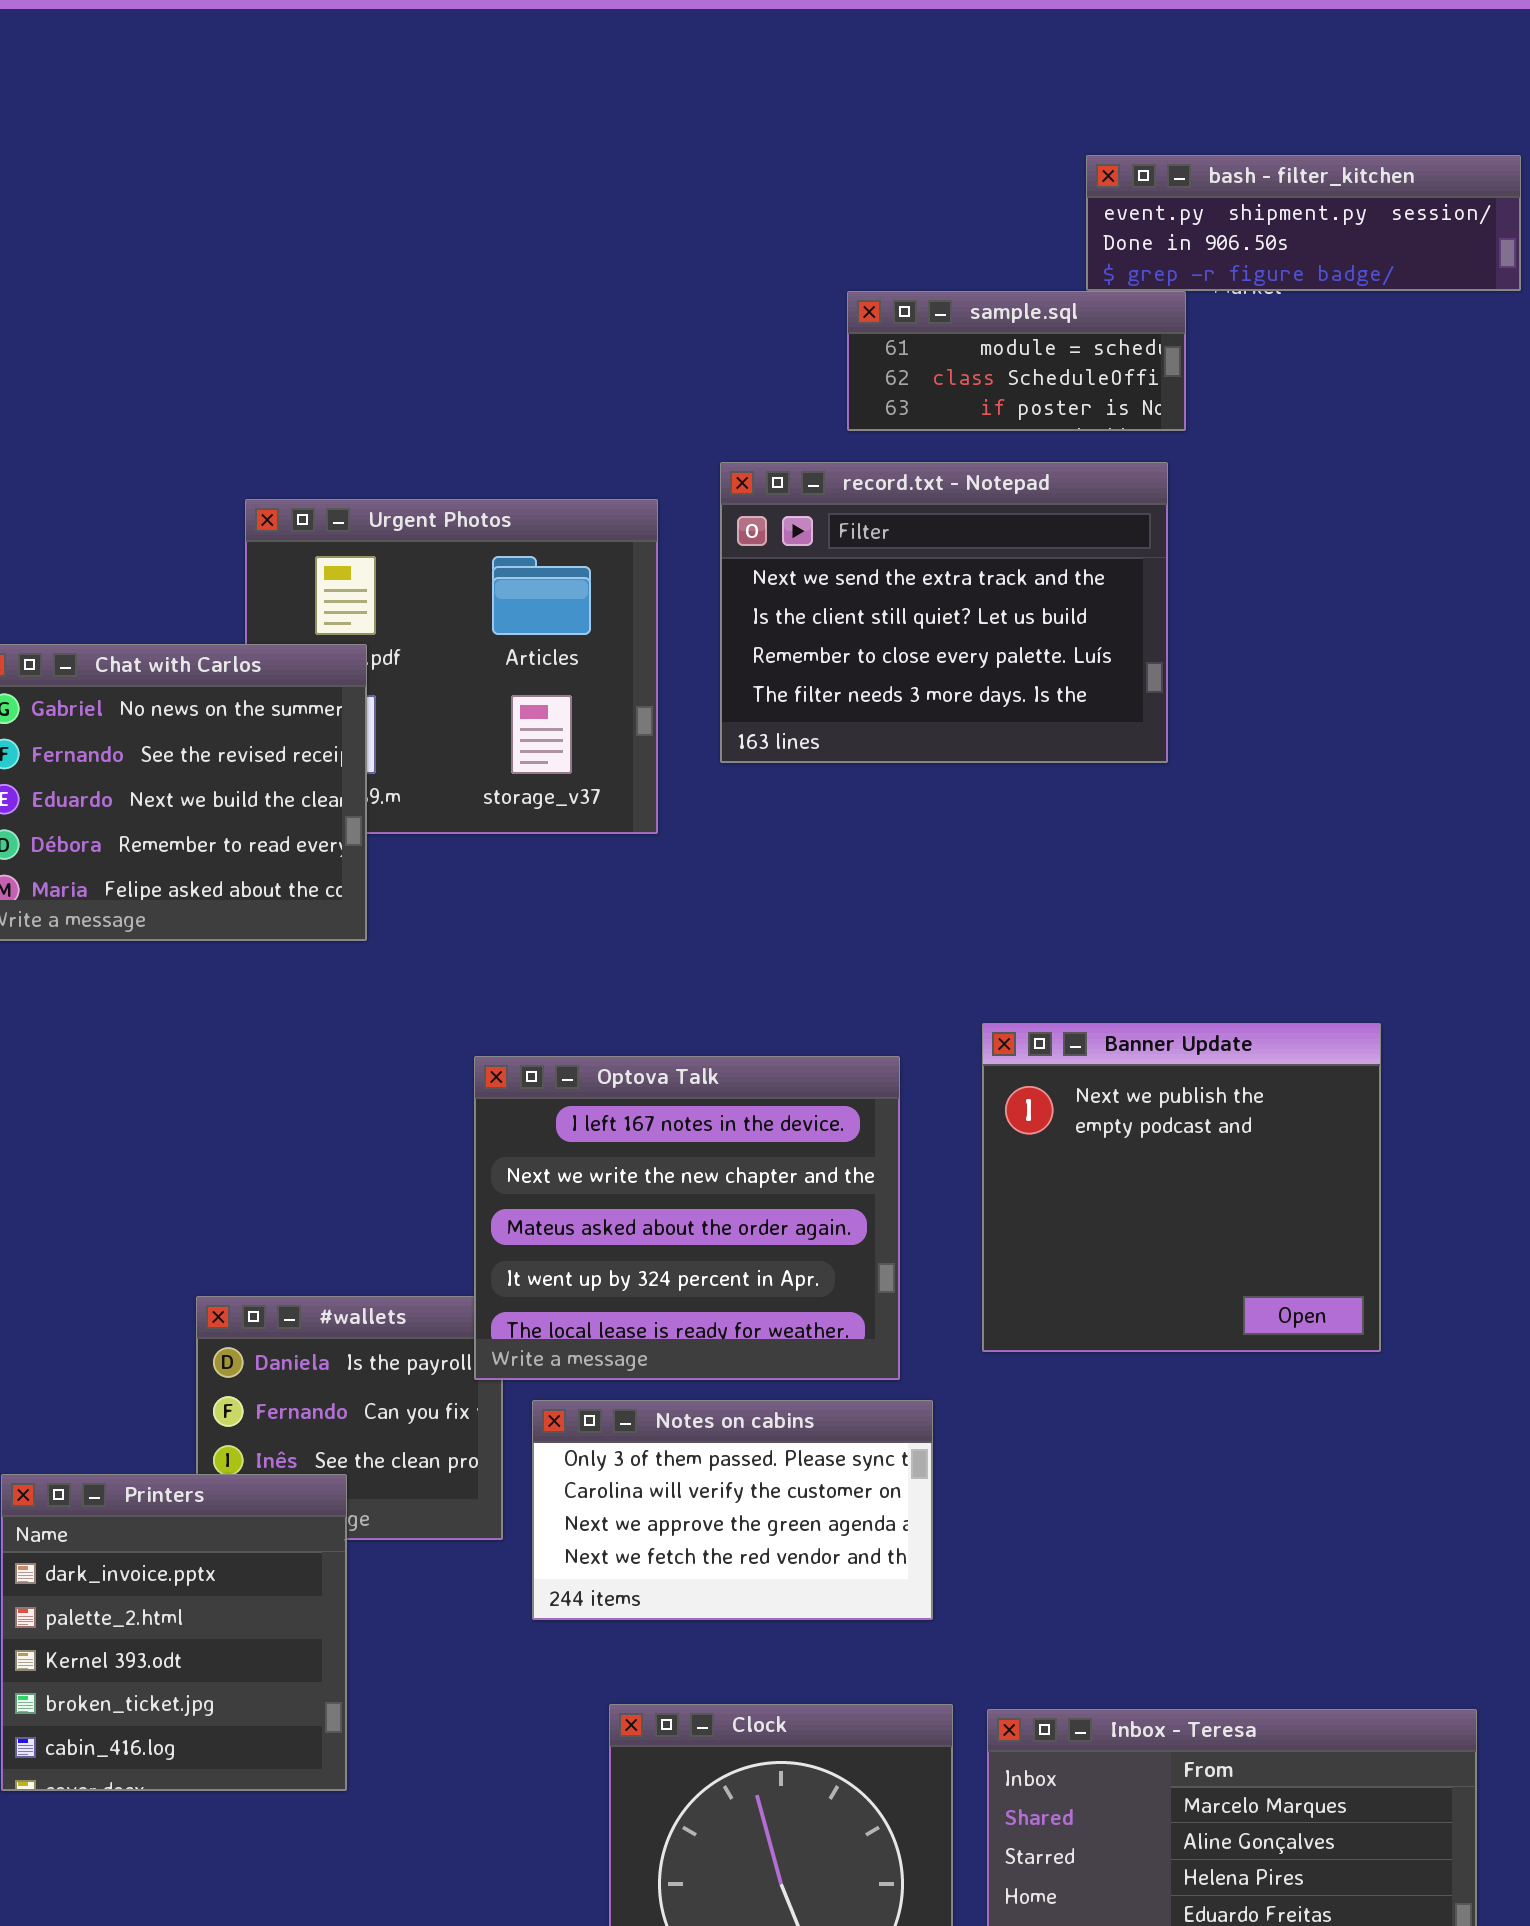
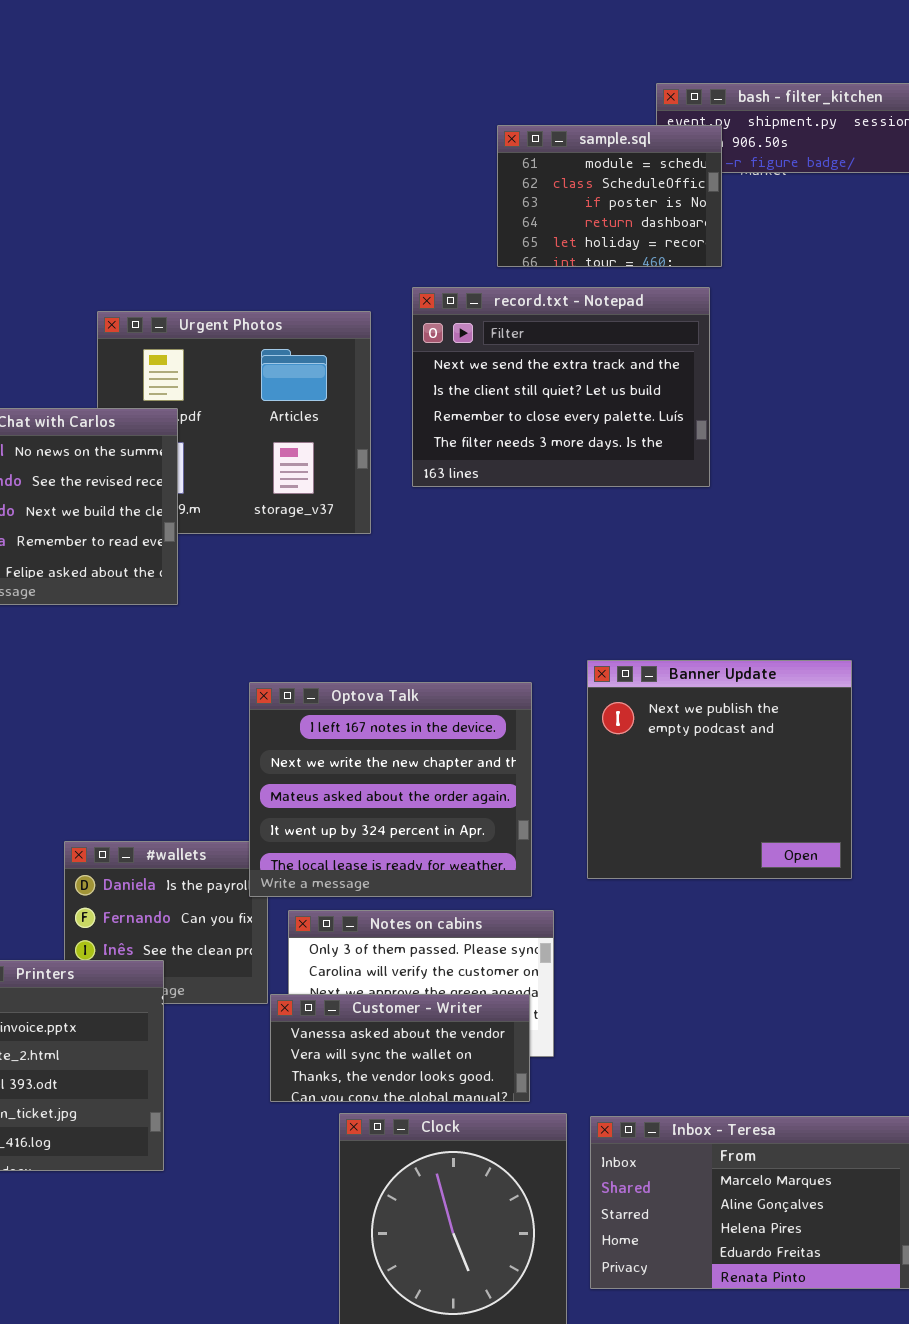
sample.sql: [847,291,1186,431] -> [497,125,722,267], resized
Customer - Writer: none -> [270,994,530,1102], opened

